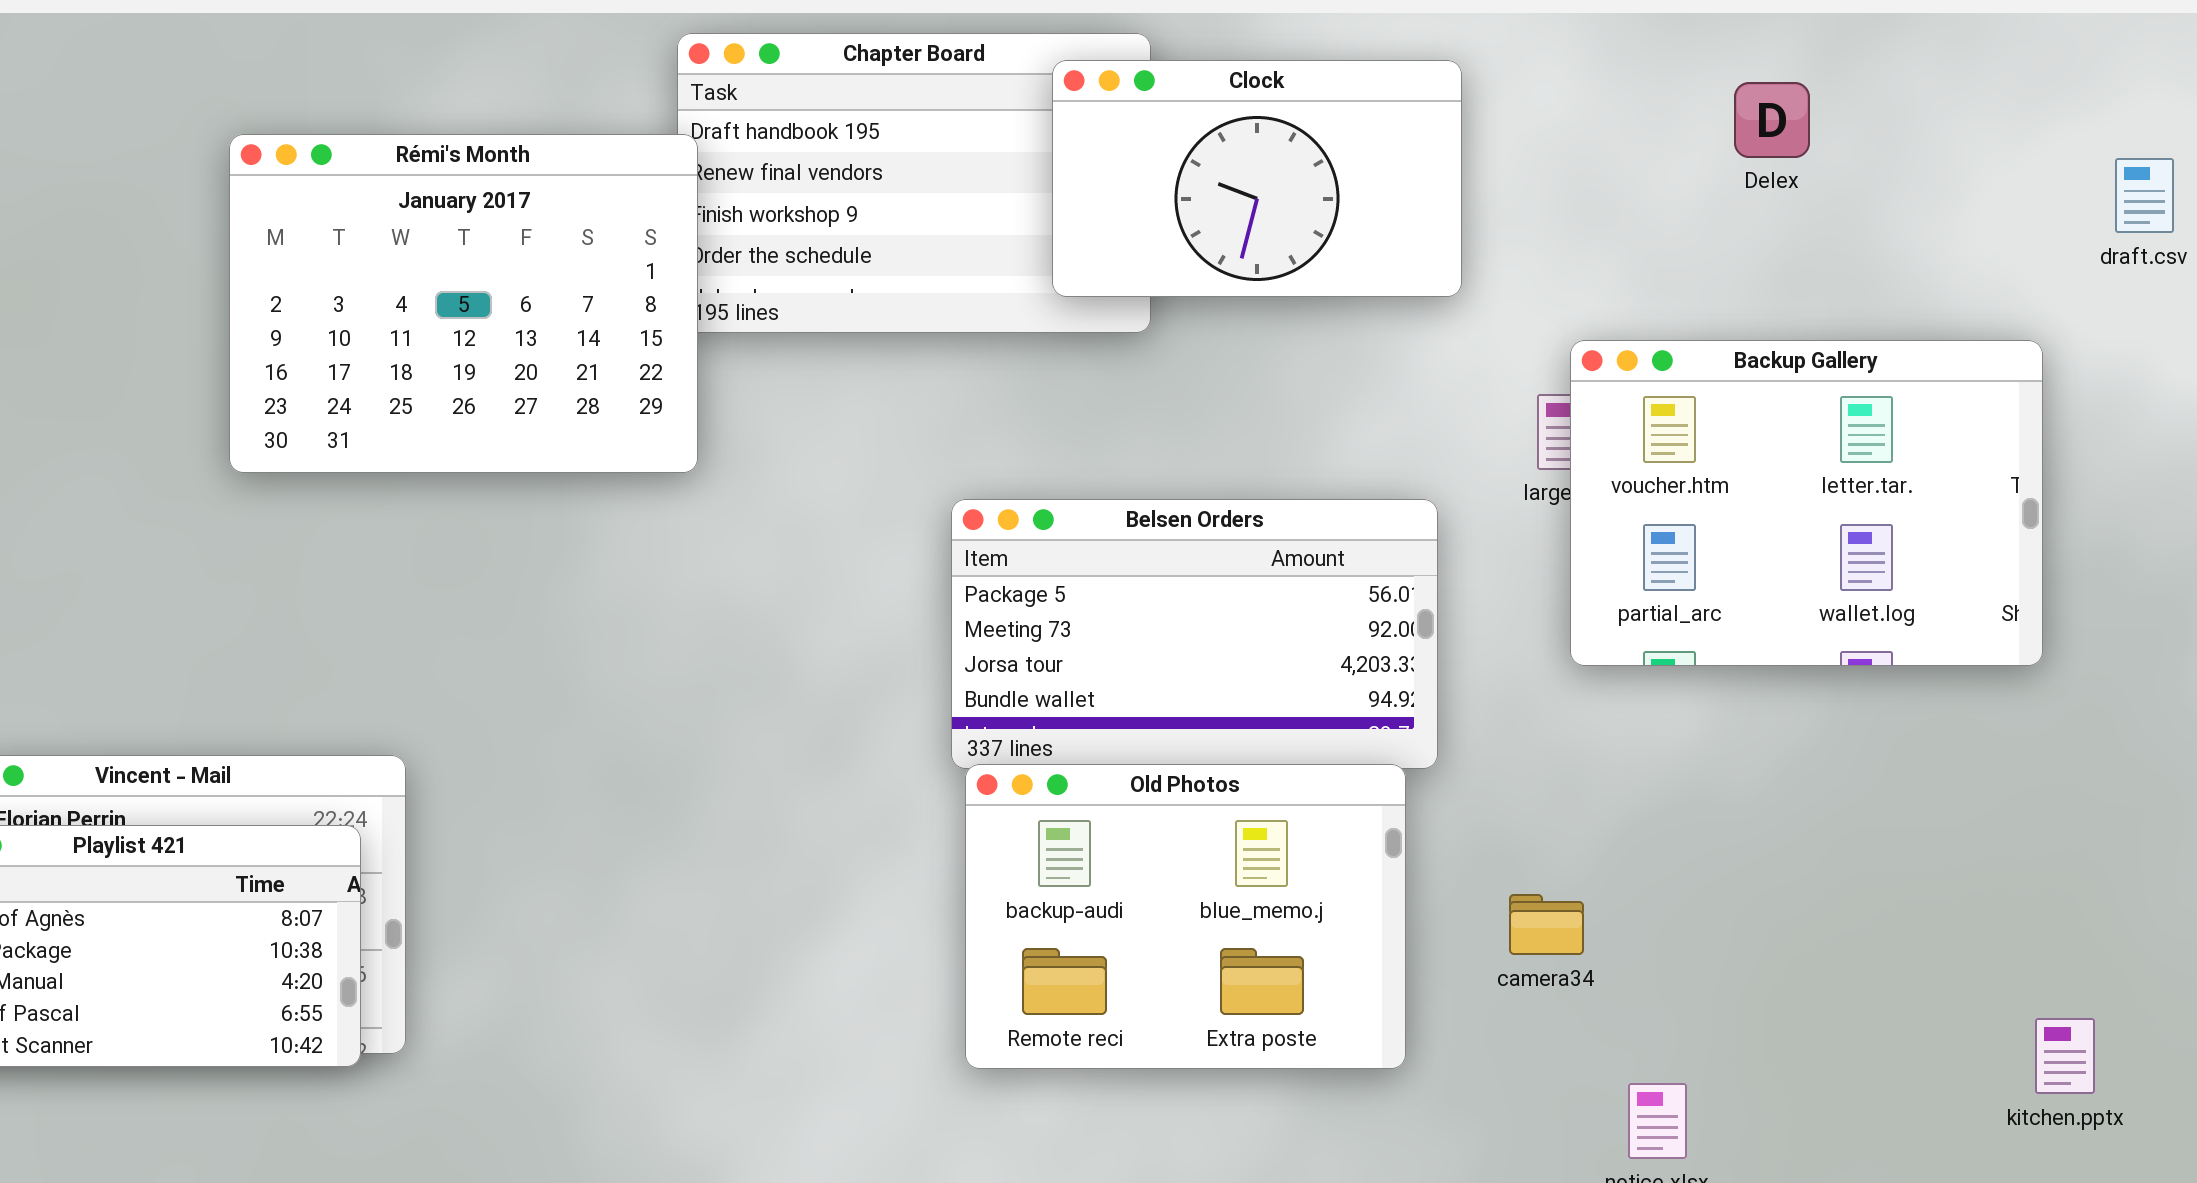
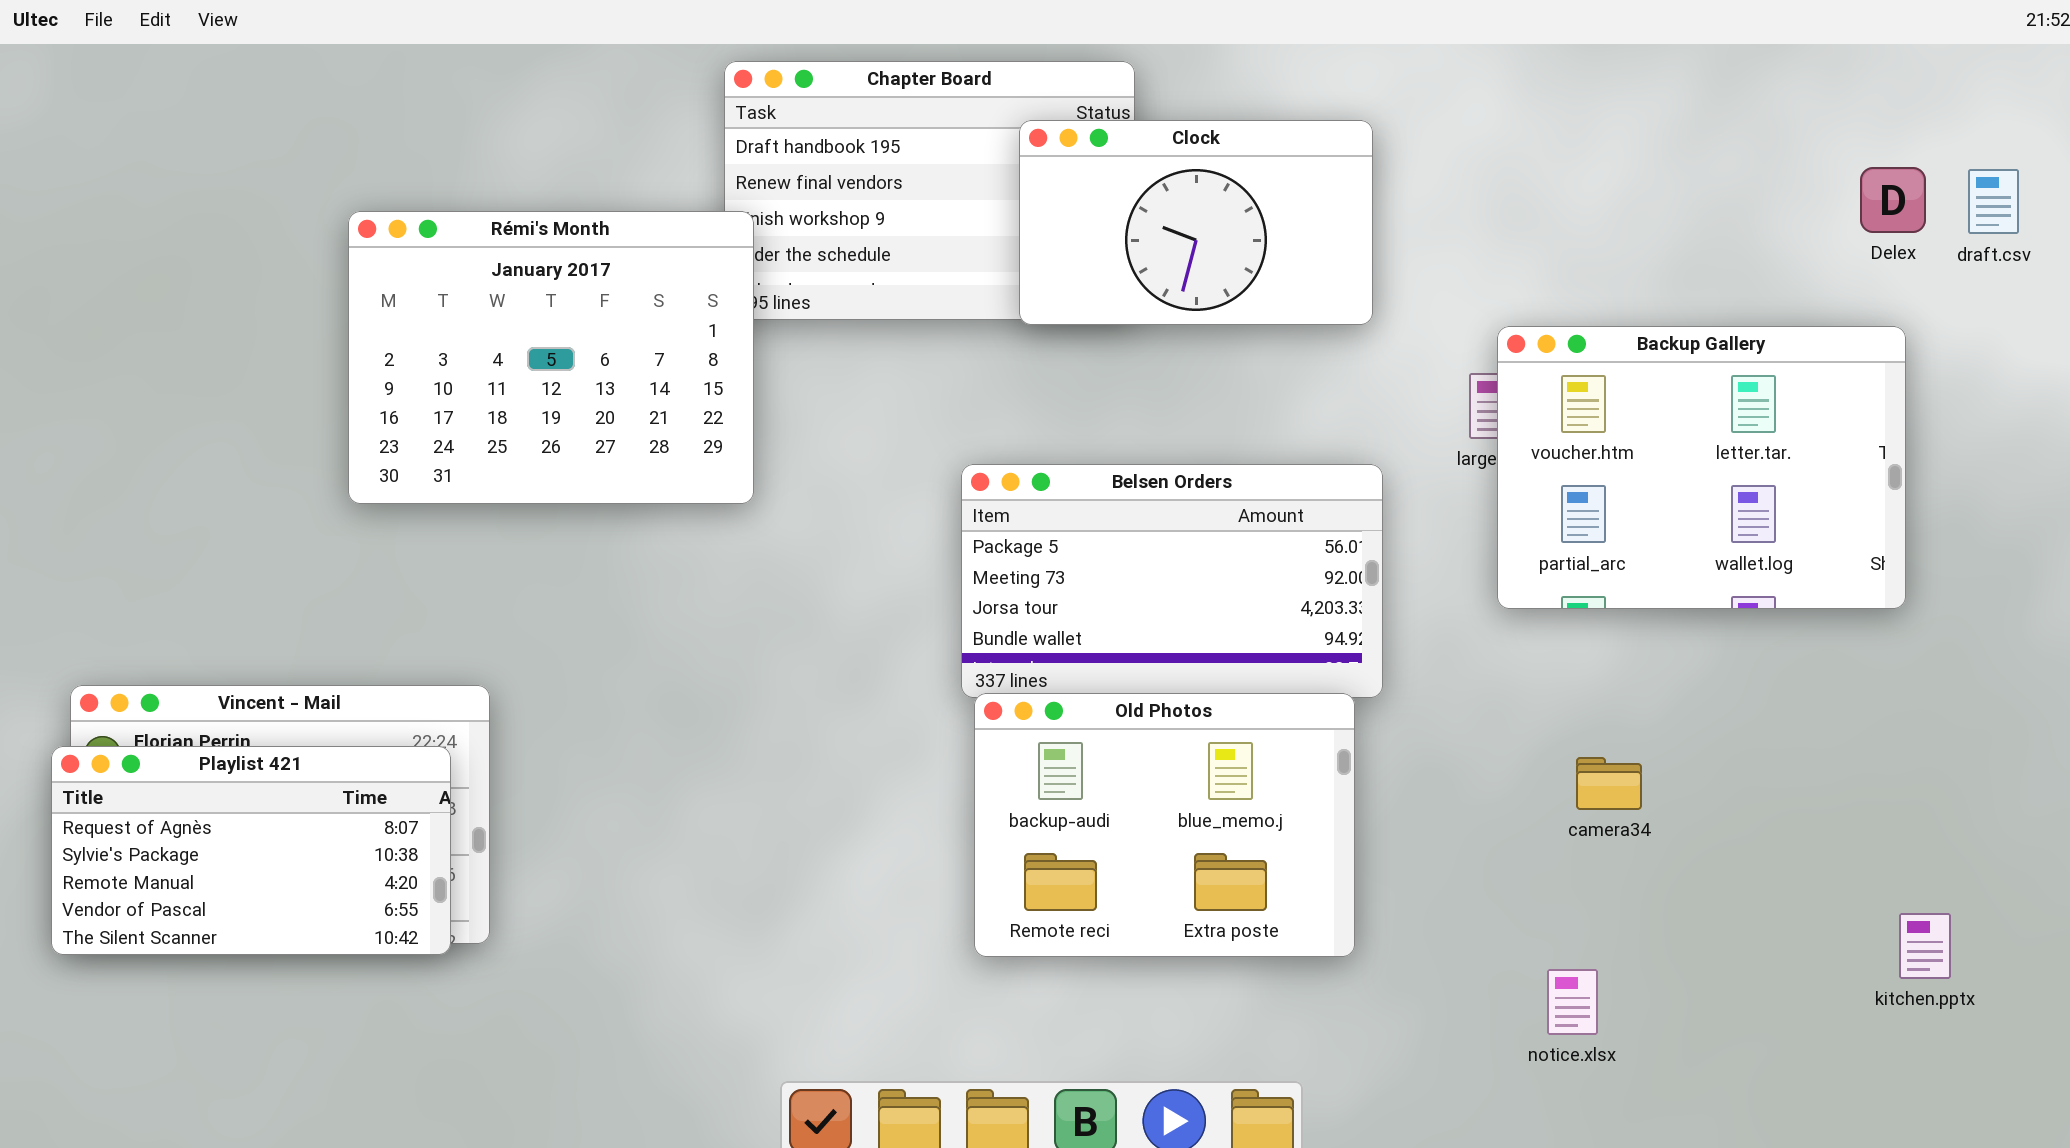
Clock: [1052,60,1462,297] -> [1019,120,1373,325], moved
Delex: [1734,82,1810,158] -> [1860,167,1926,233], moved
Rémi's Month: [229,134,698,473] -> [348,211,754,504], moved
camera34: [1509,894,1584,955] -> [1576,757,1642,810], moved

